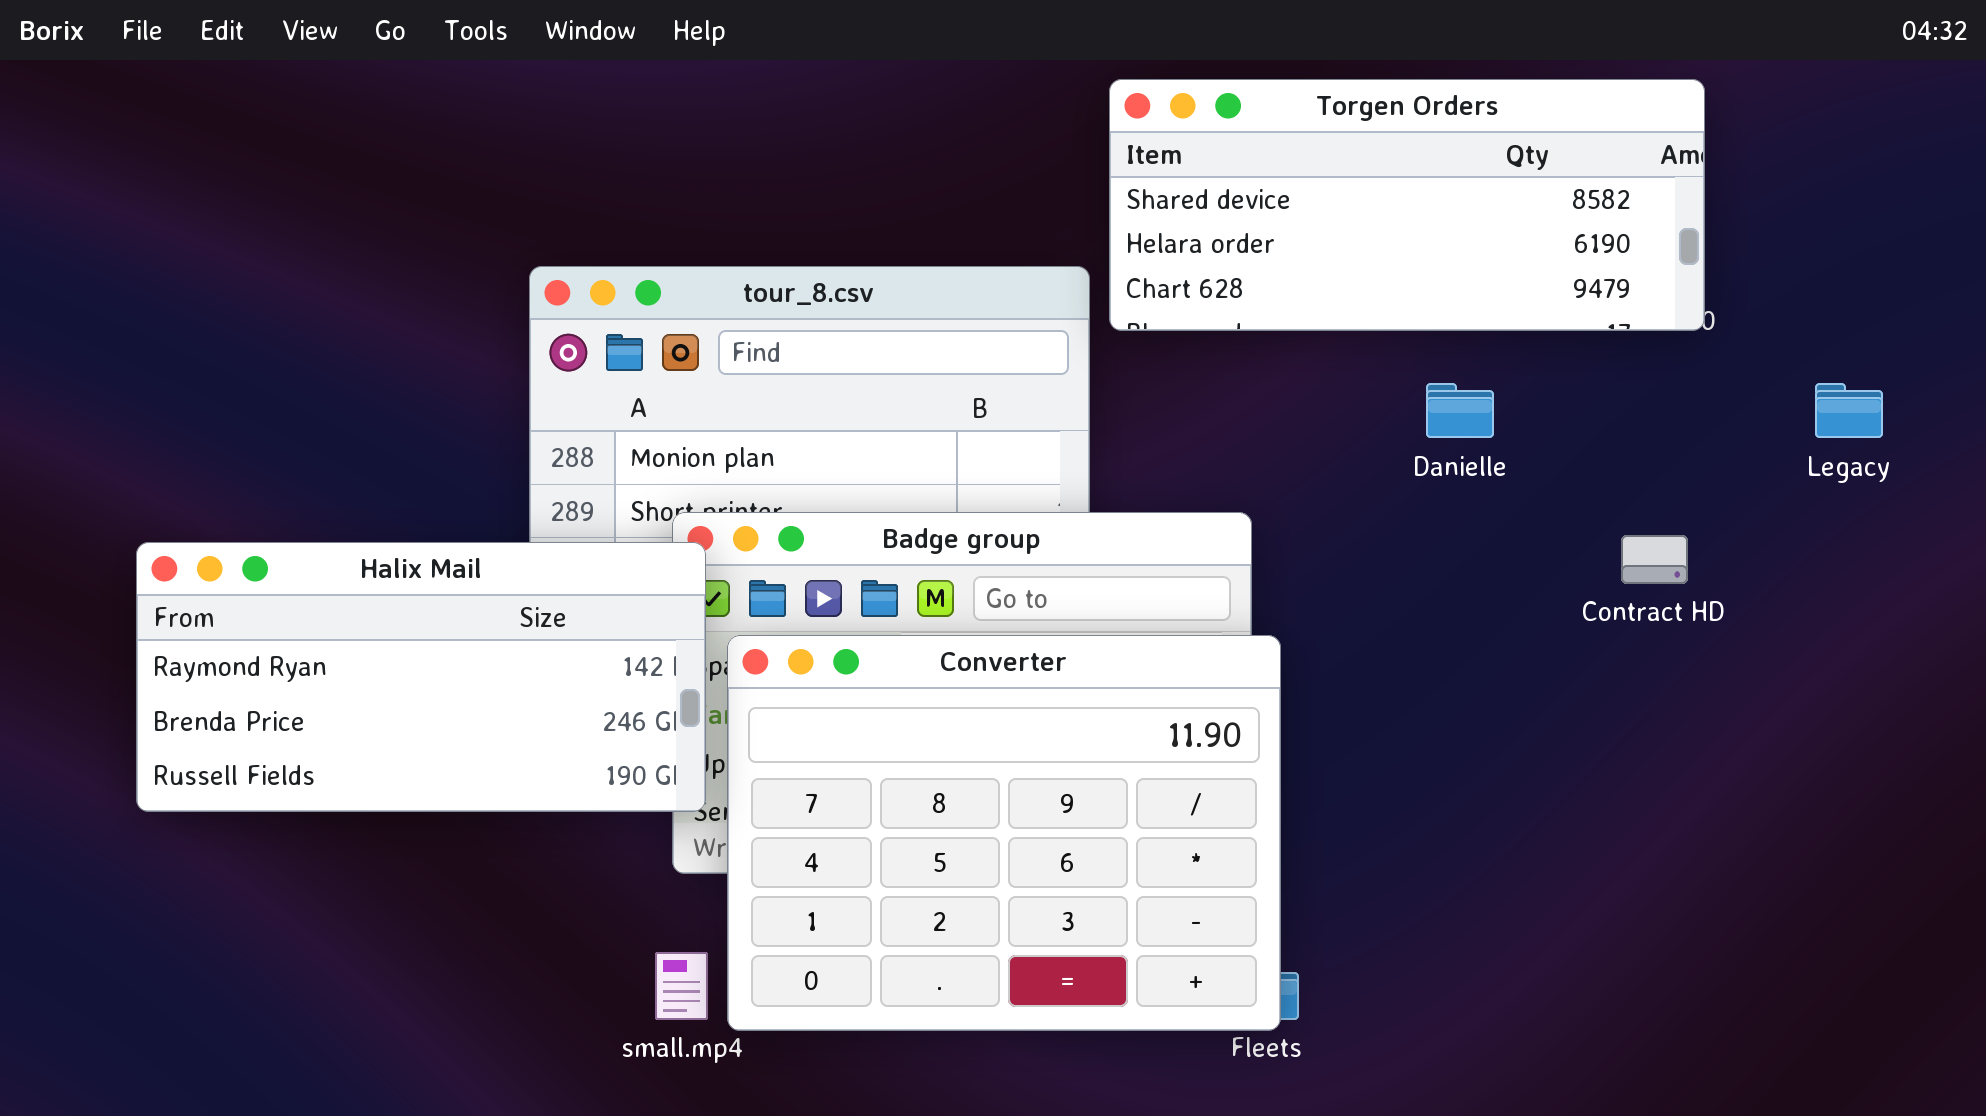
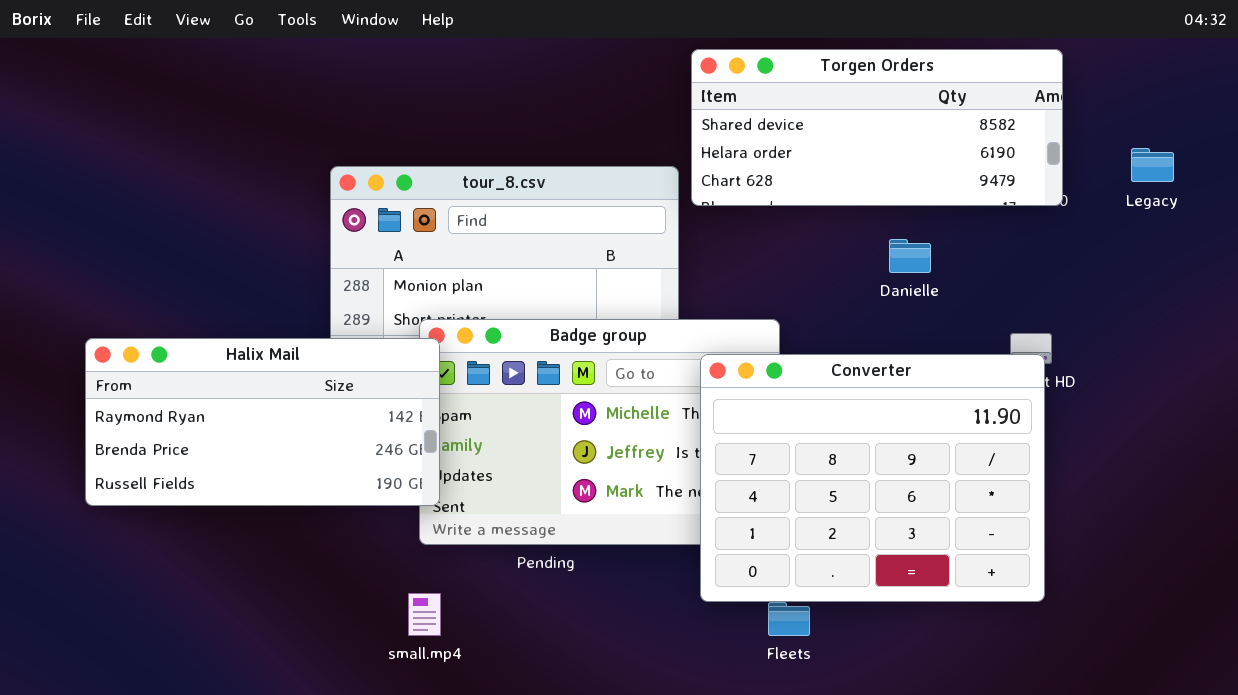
Legacy: [1815,383,1883,438] -> [1131,148,1174,182], moved
Converter: [727,635,1281,1031] -> [700,354,1045,602], moved

